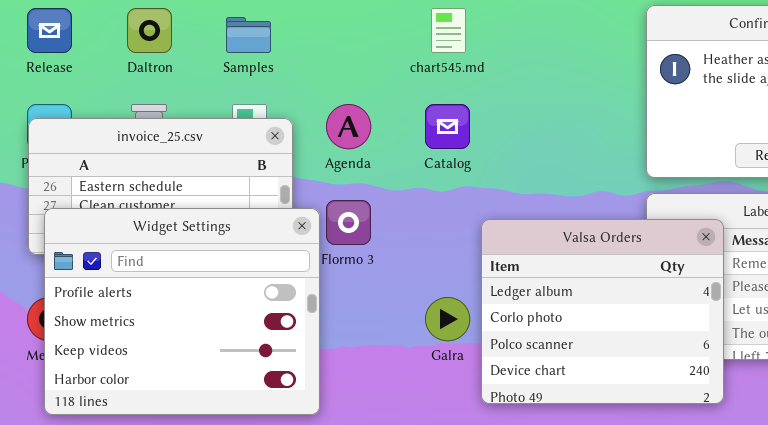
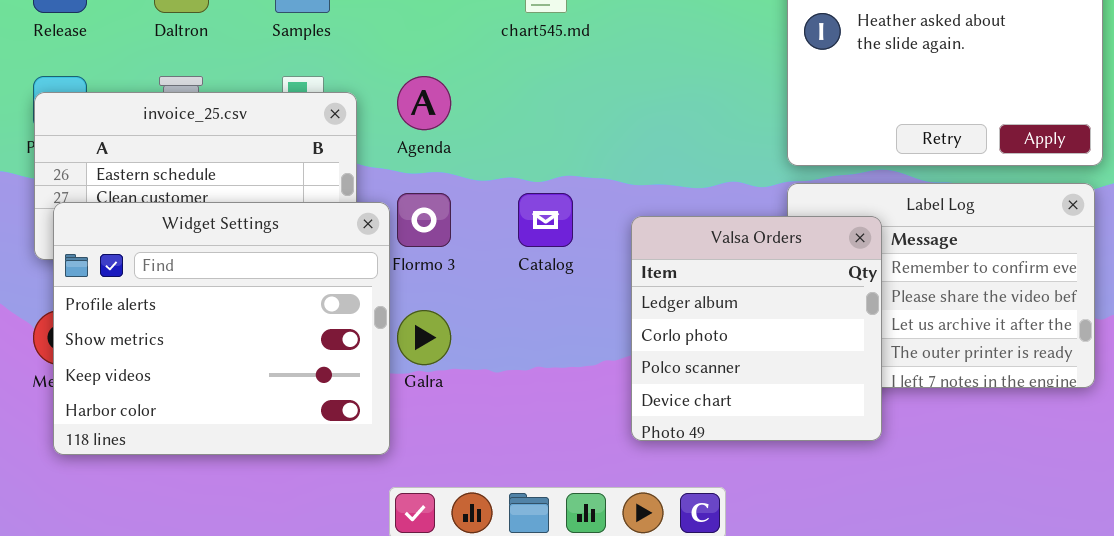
Catalog: [425,104,470,149] -> [518,193,573,247], moved
Valsa Orders: [481,219,724,404] -> [631,216,882,441], resized
Galra: [425,297,470,341] -> [397,310,451,365], moved

